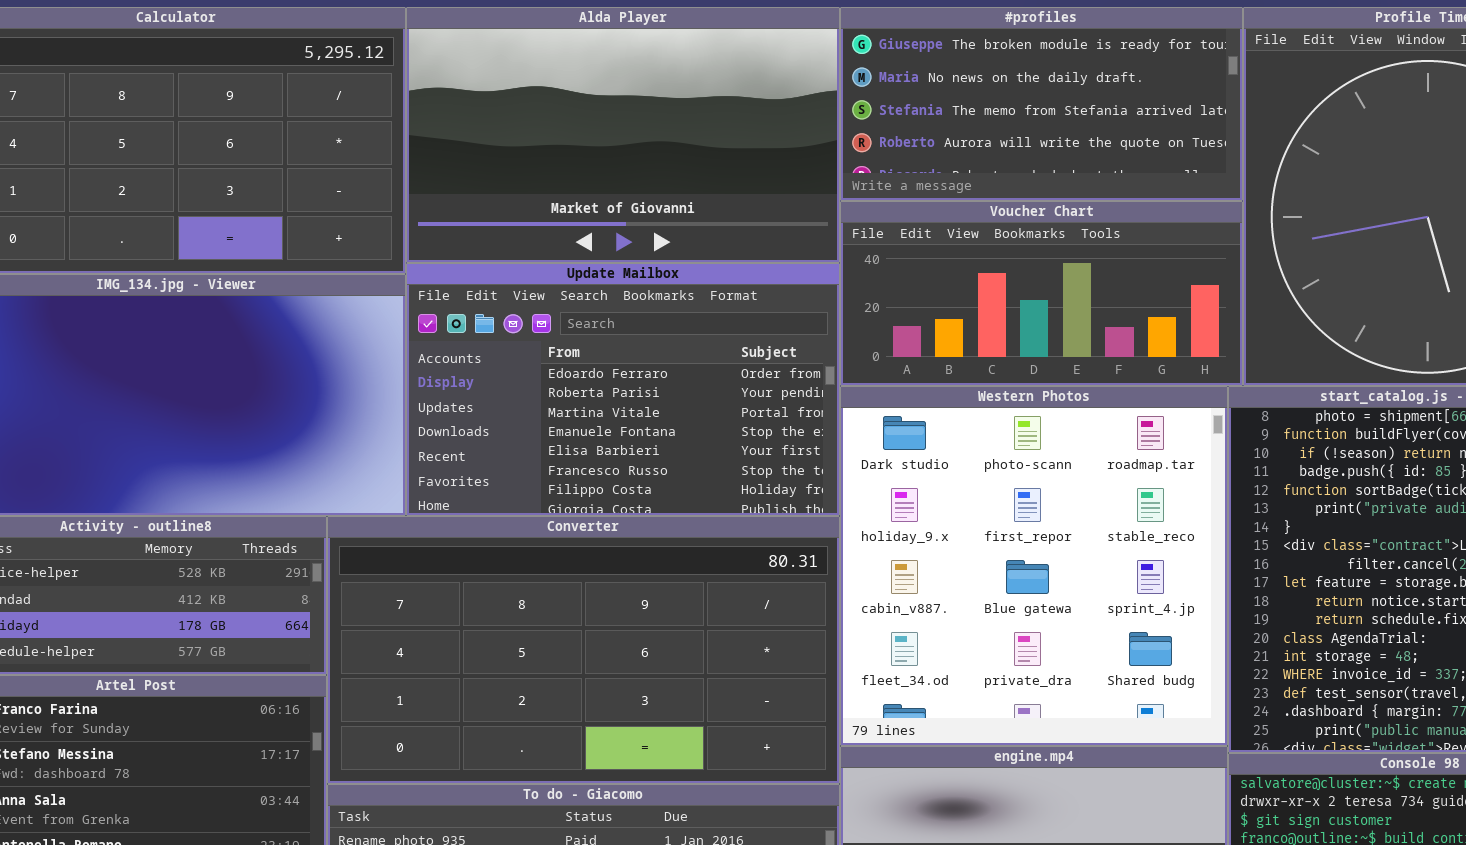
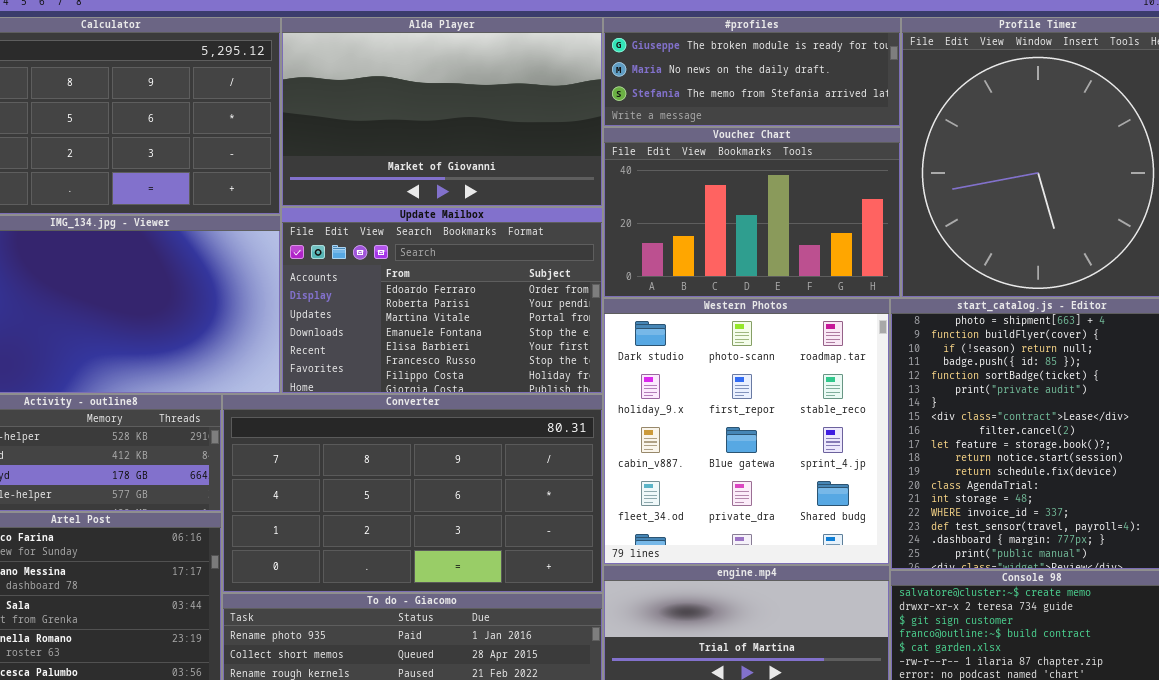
#profiles: [840,7,1243,201] -> [603,17,901,127], resized
Voucher Chart: [840,201,1243,386] -> [603,127,901,298], resized

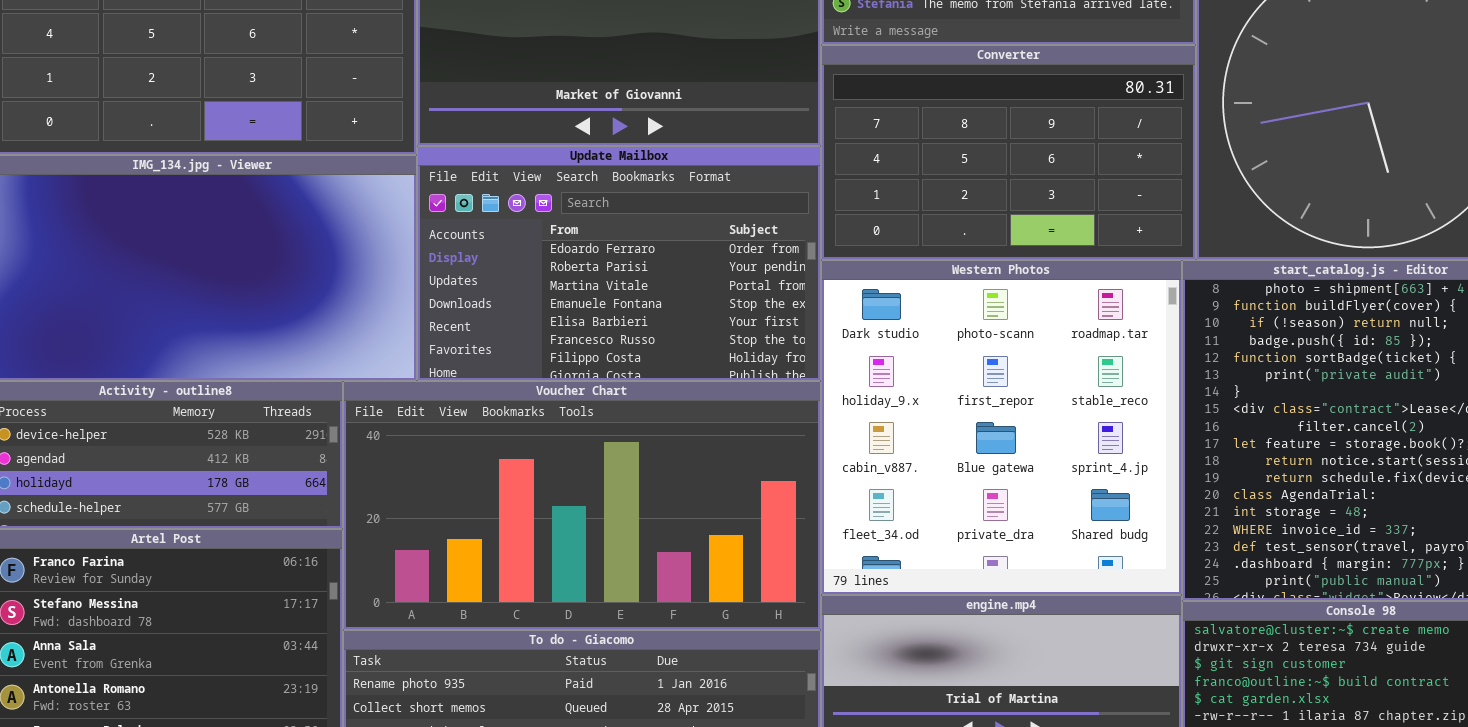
Voucher Chart: [603,127,901,298] -> [343,381,821,630], moved, resized
Converter: [222,394,603,593] -> [821,45,1196,260], moved, resized

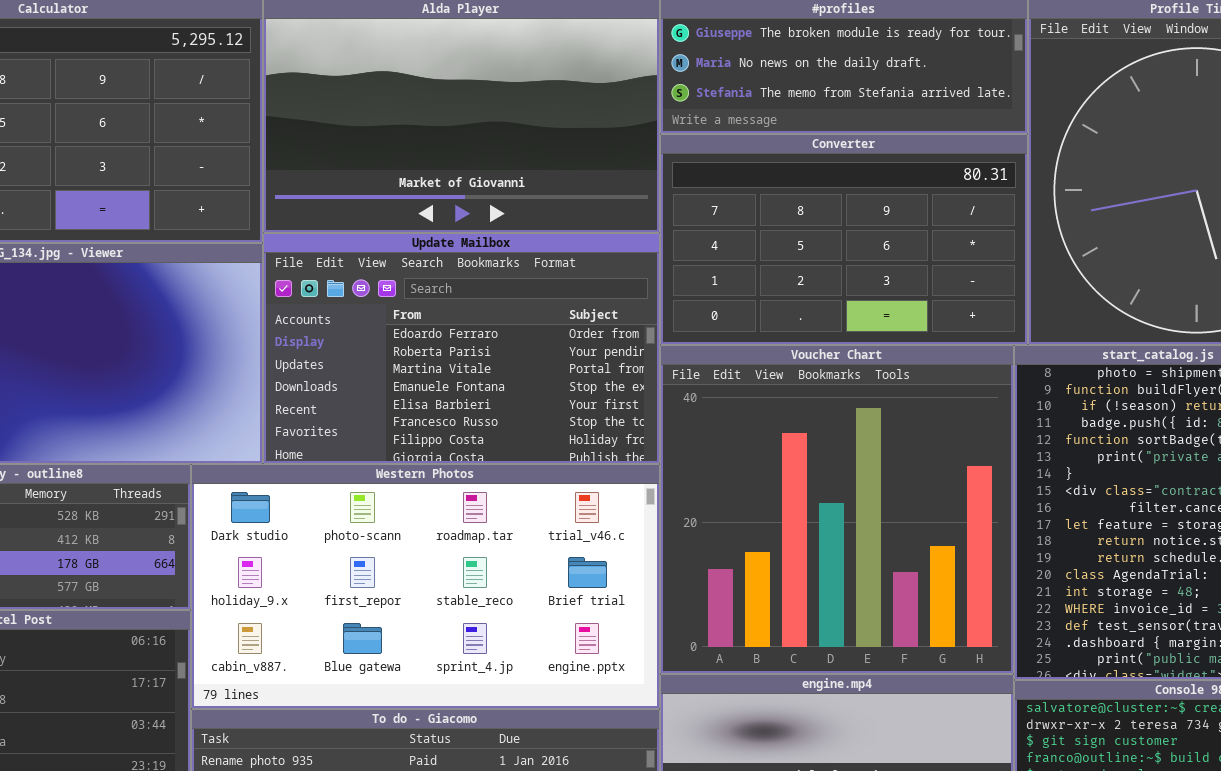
Western Photos: [821,260,1182,595] -> [191,464,660,709], moved, resized
Voucher Chart: [343,381,821,630] -> [660,345,1014,674], moved, resized

